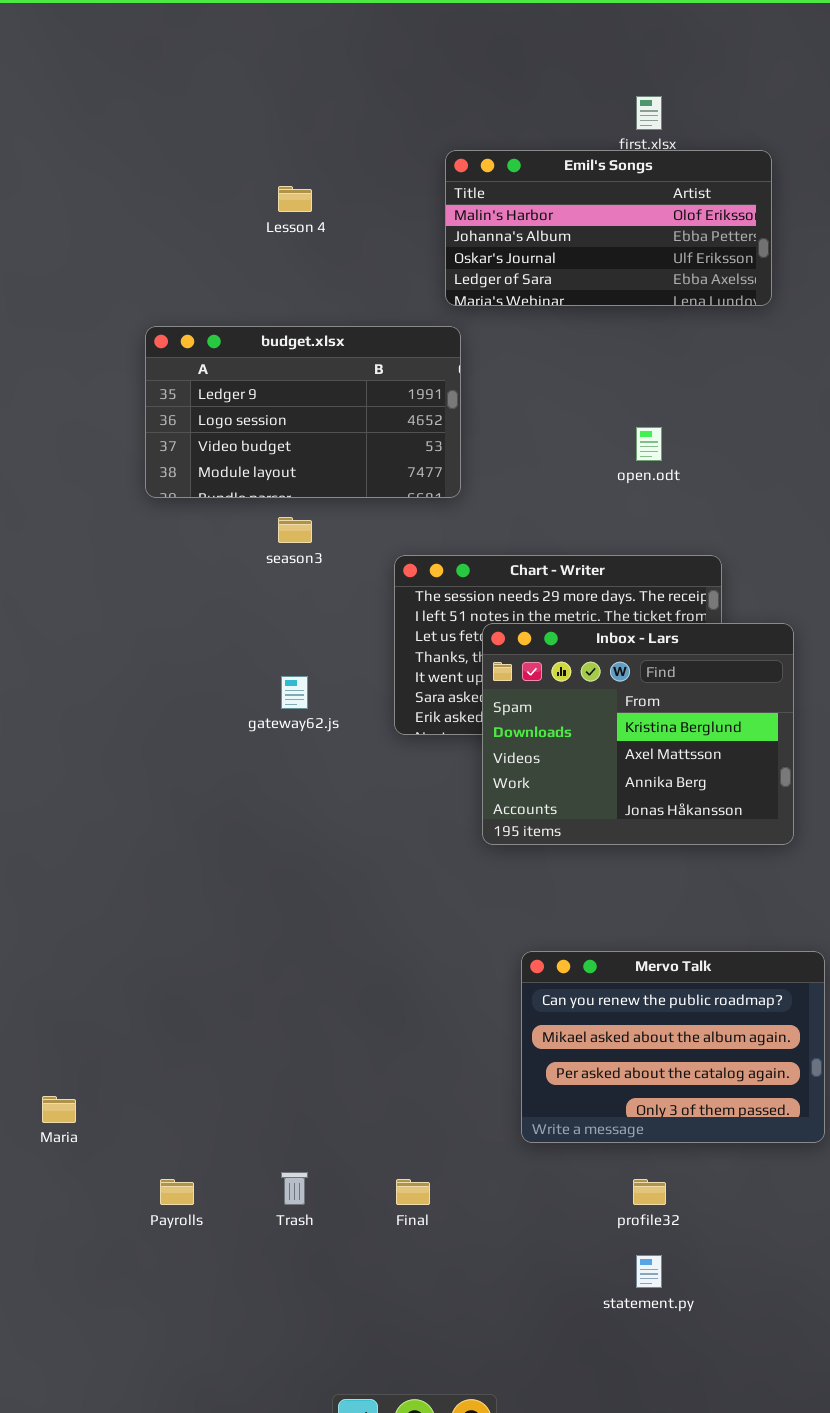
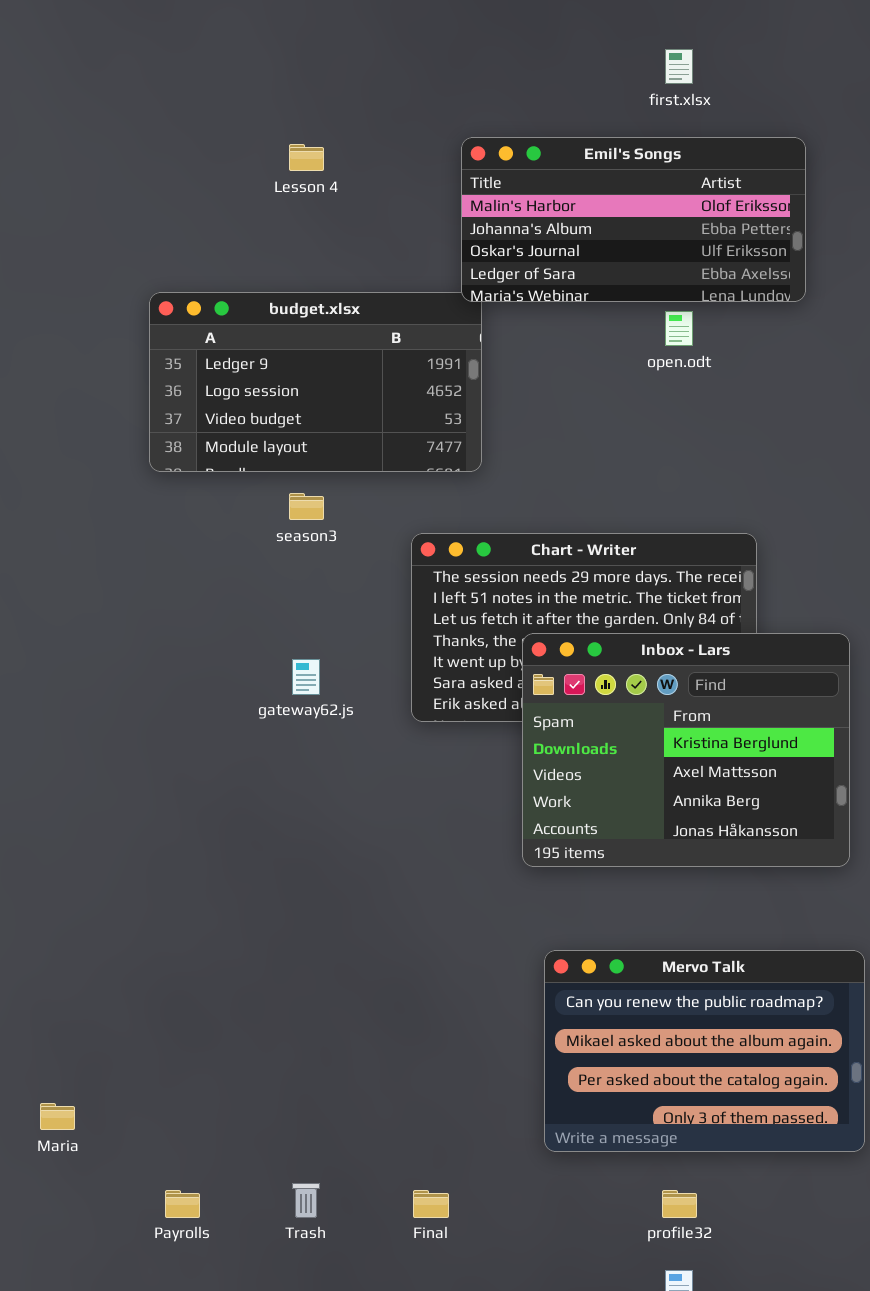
Emil's Songs: [445,150,772,306] -> [461,137,806,302], moved
open.odt: [636,427,662,461] -> [665,311,693,346], moved
Inbox - Lars: [482,623,794,845] -> [522,633,850,867], moved

